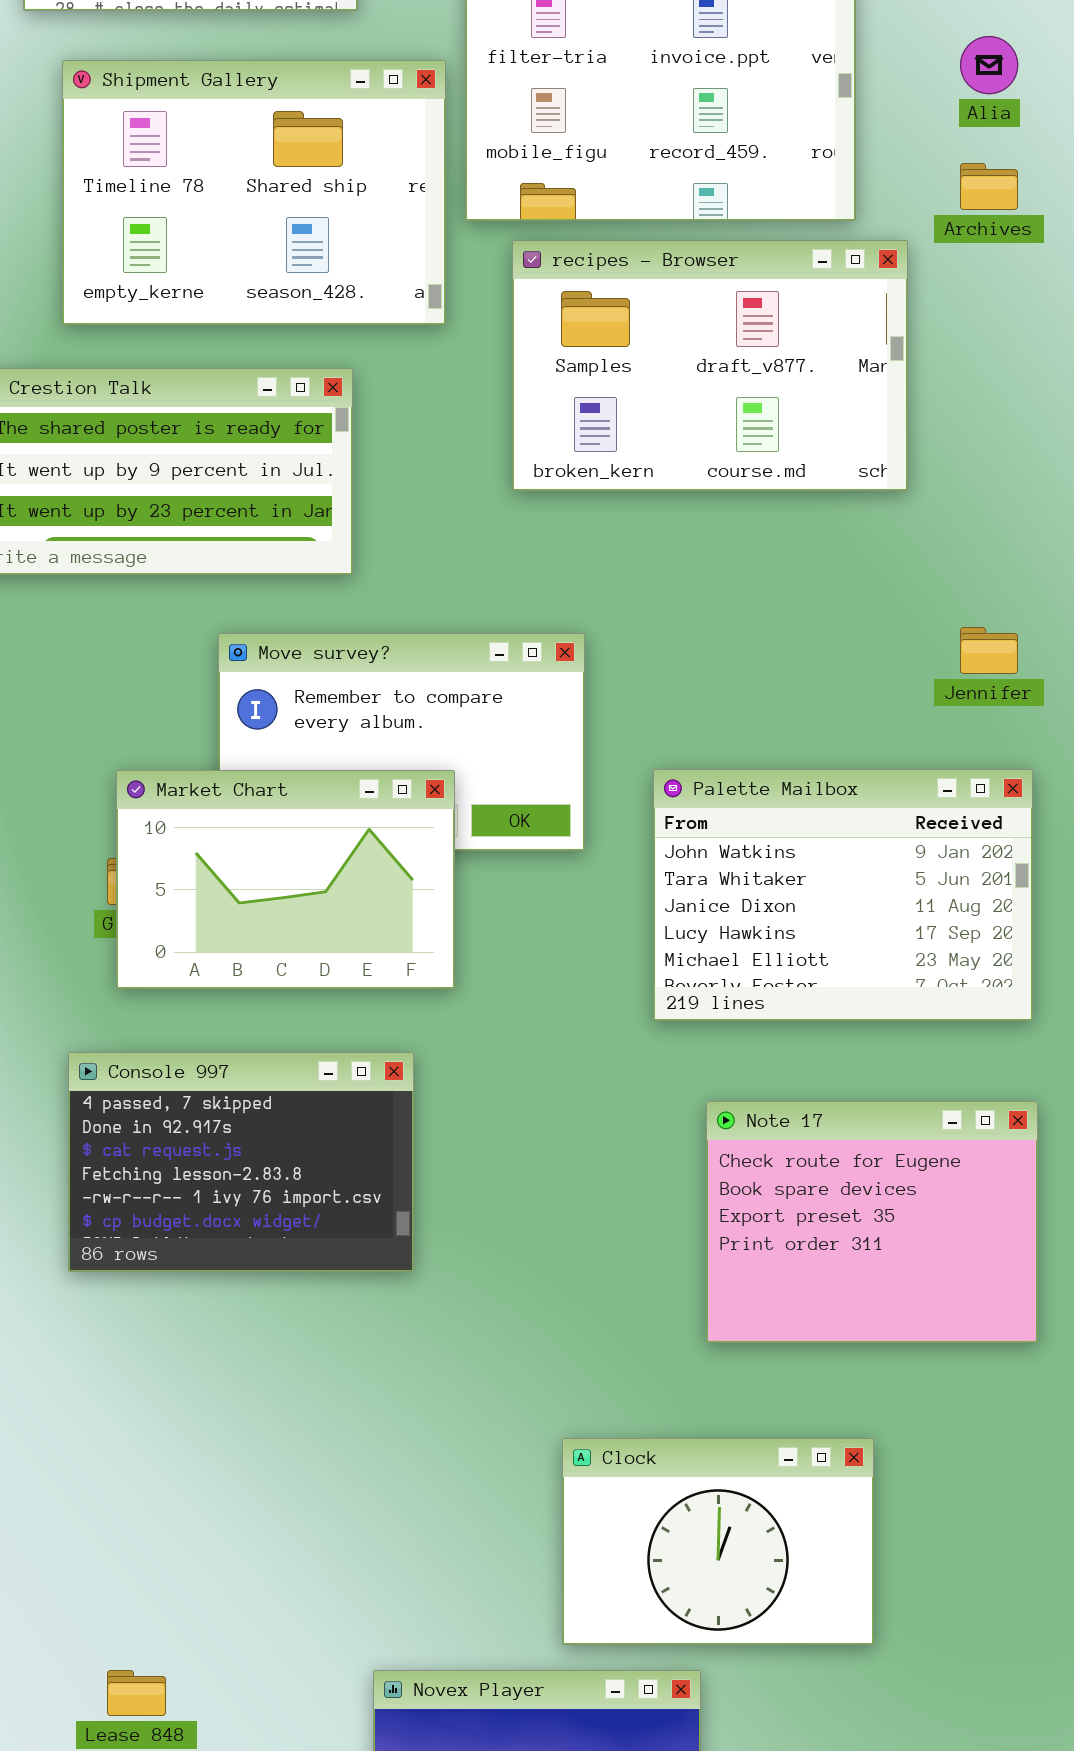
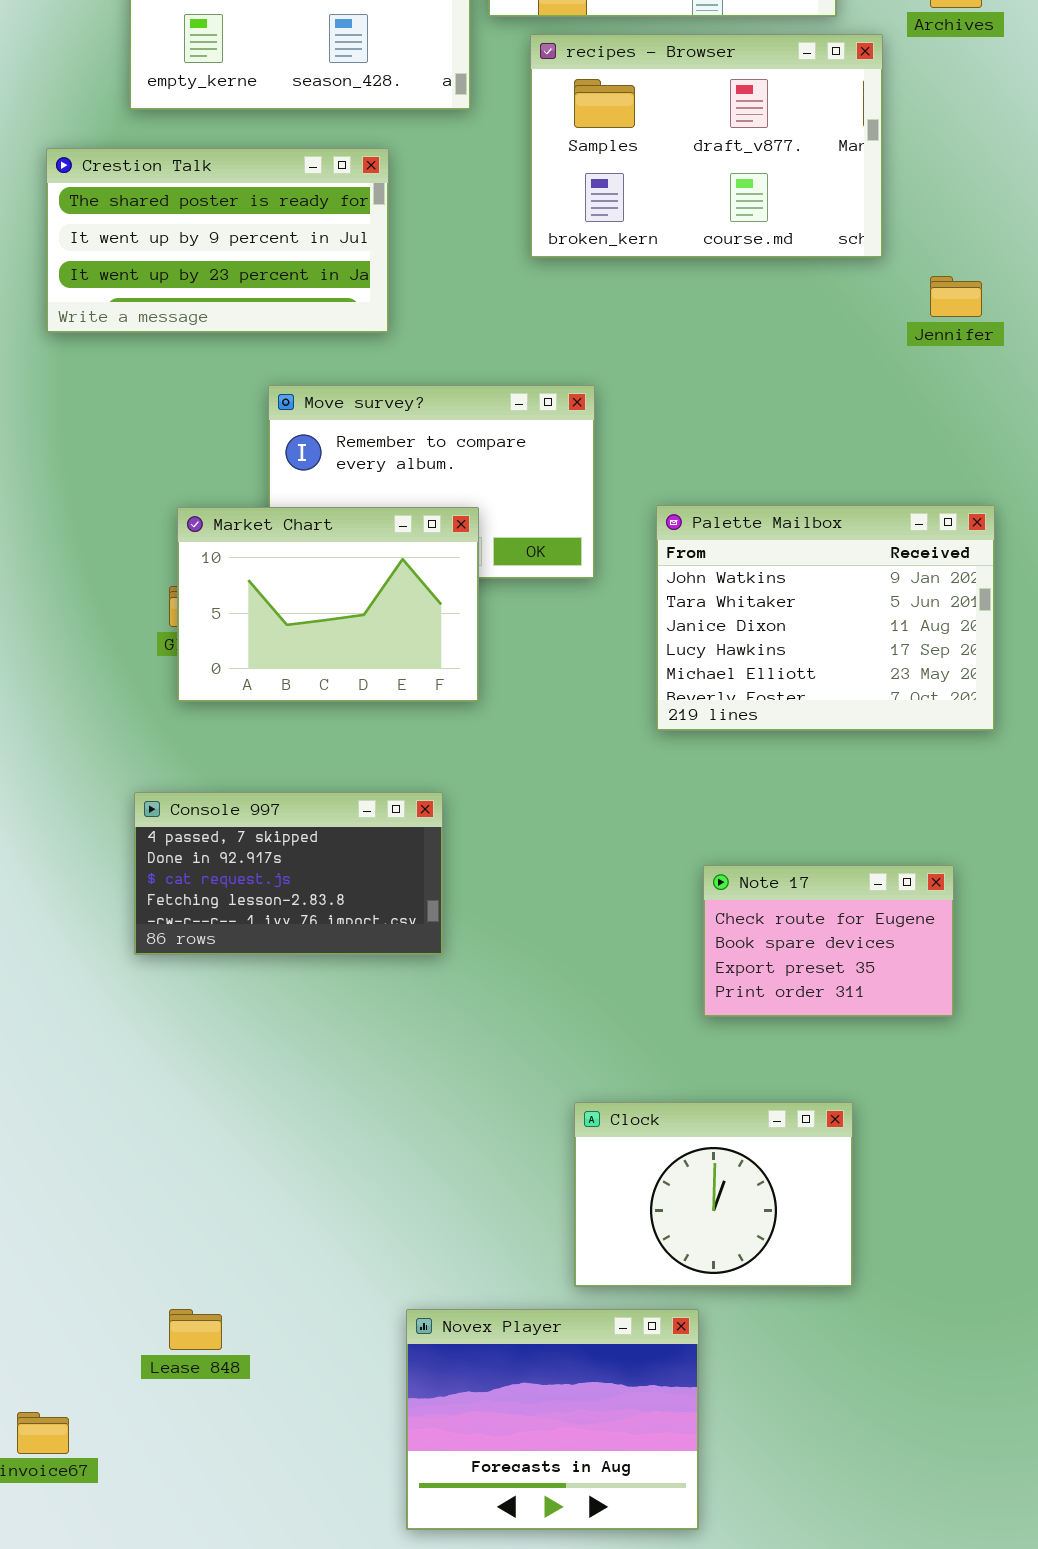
Jennifer: [960,627,1018,674] -> [930,276,982,317], moved
Console 997: [68,1052,414,1272] -> [134,792,443,955], resized
Note 17: [706,1101,1038,1343] -> [703,865,954,1017], resized

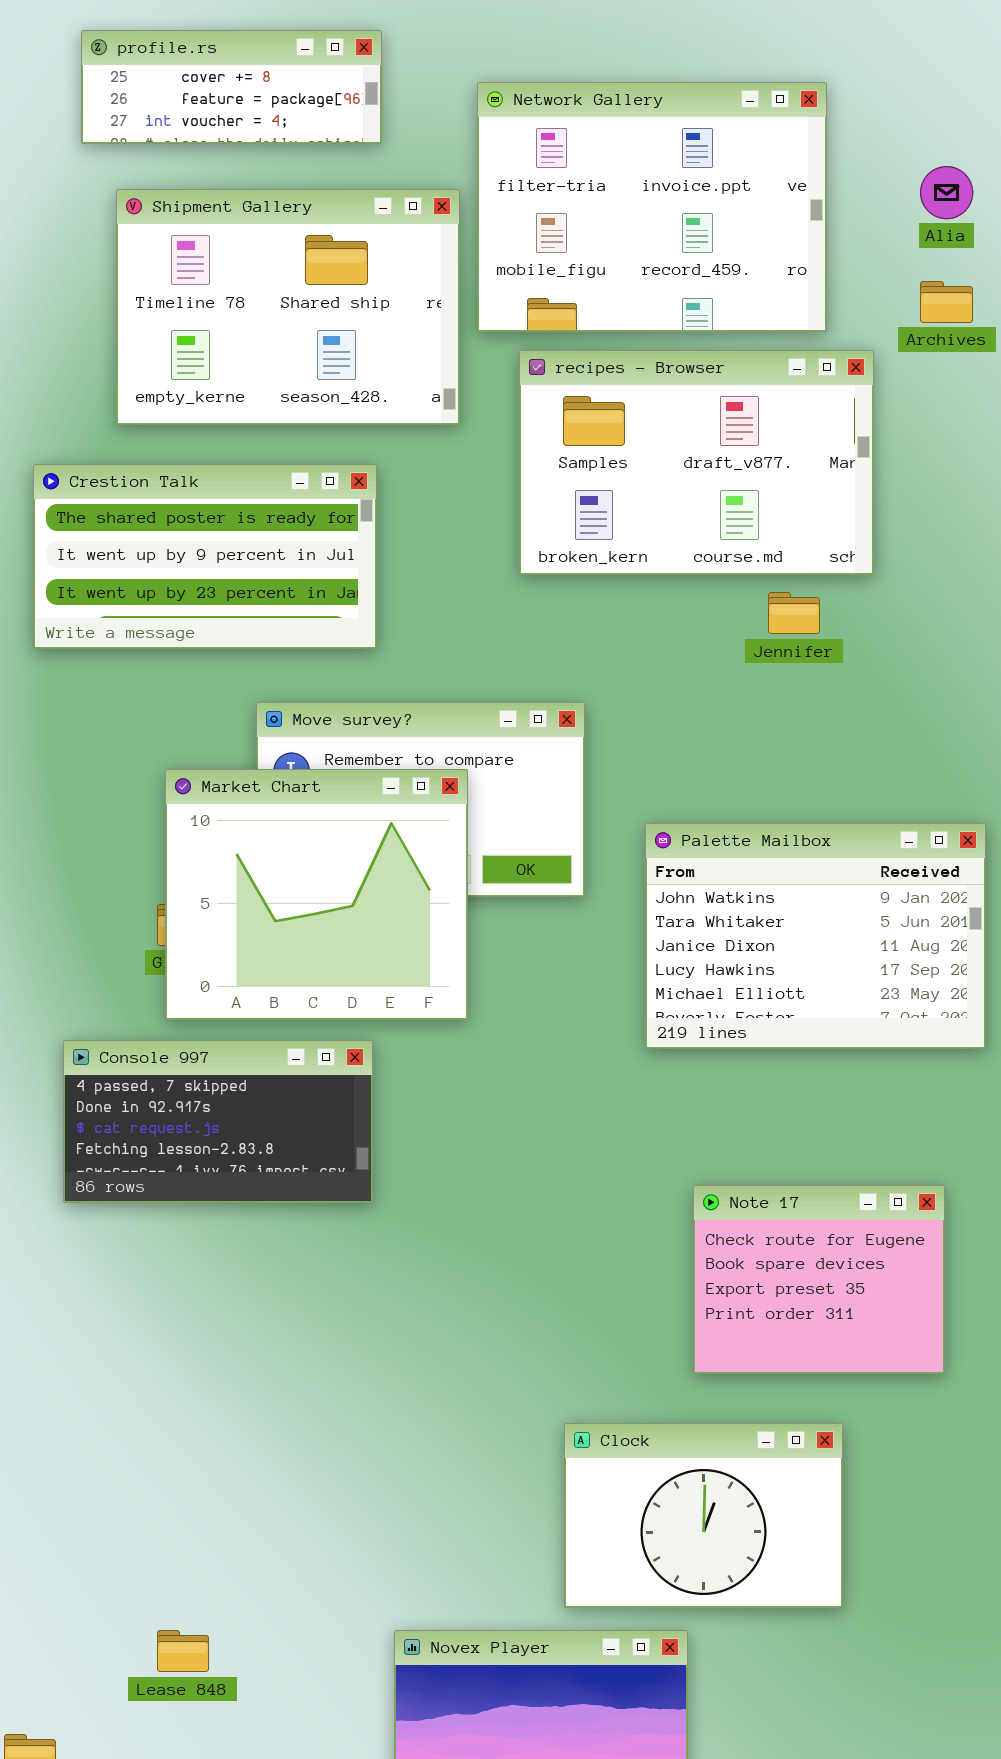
Jennifer: [930,276,982,317] -> [768,592,820,634], moved
Market Chart: [177,507,479,702] -> [165,769,468,1020], resized
Console 997: [134,792,443,955] -> [63,1040,373,1203], moved
Note 17: [703,865,954,1017] -> [693,1185,945,1374], resized

